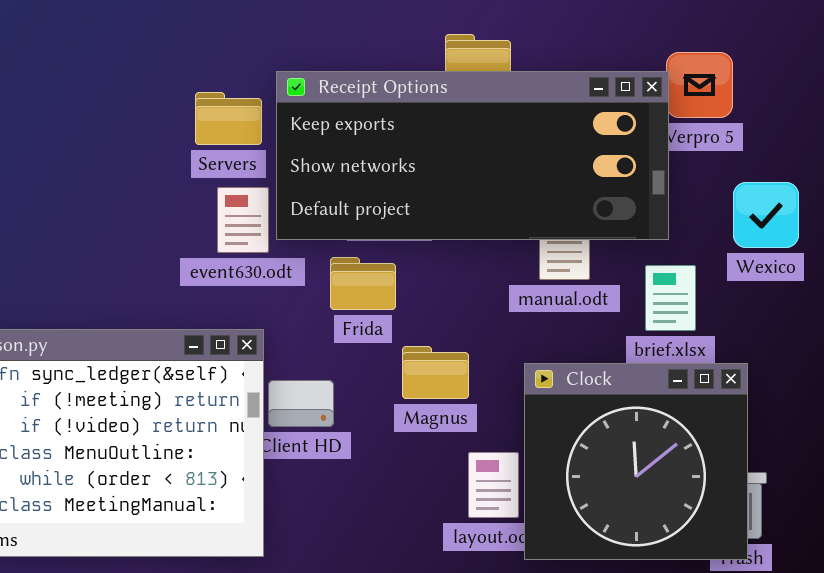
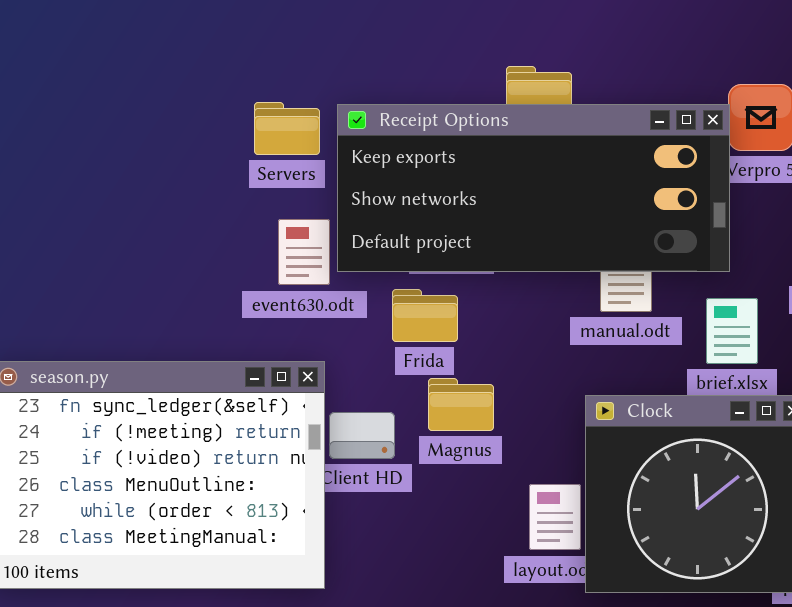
Servers: [195,92,262,145] -> [254,102,320,155], moved
Magnus: [402,346,469,399] -> [428,378,494,431], moved

